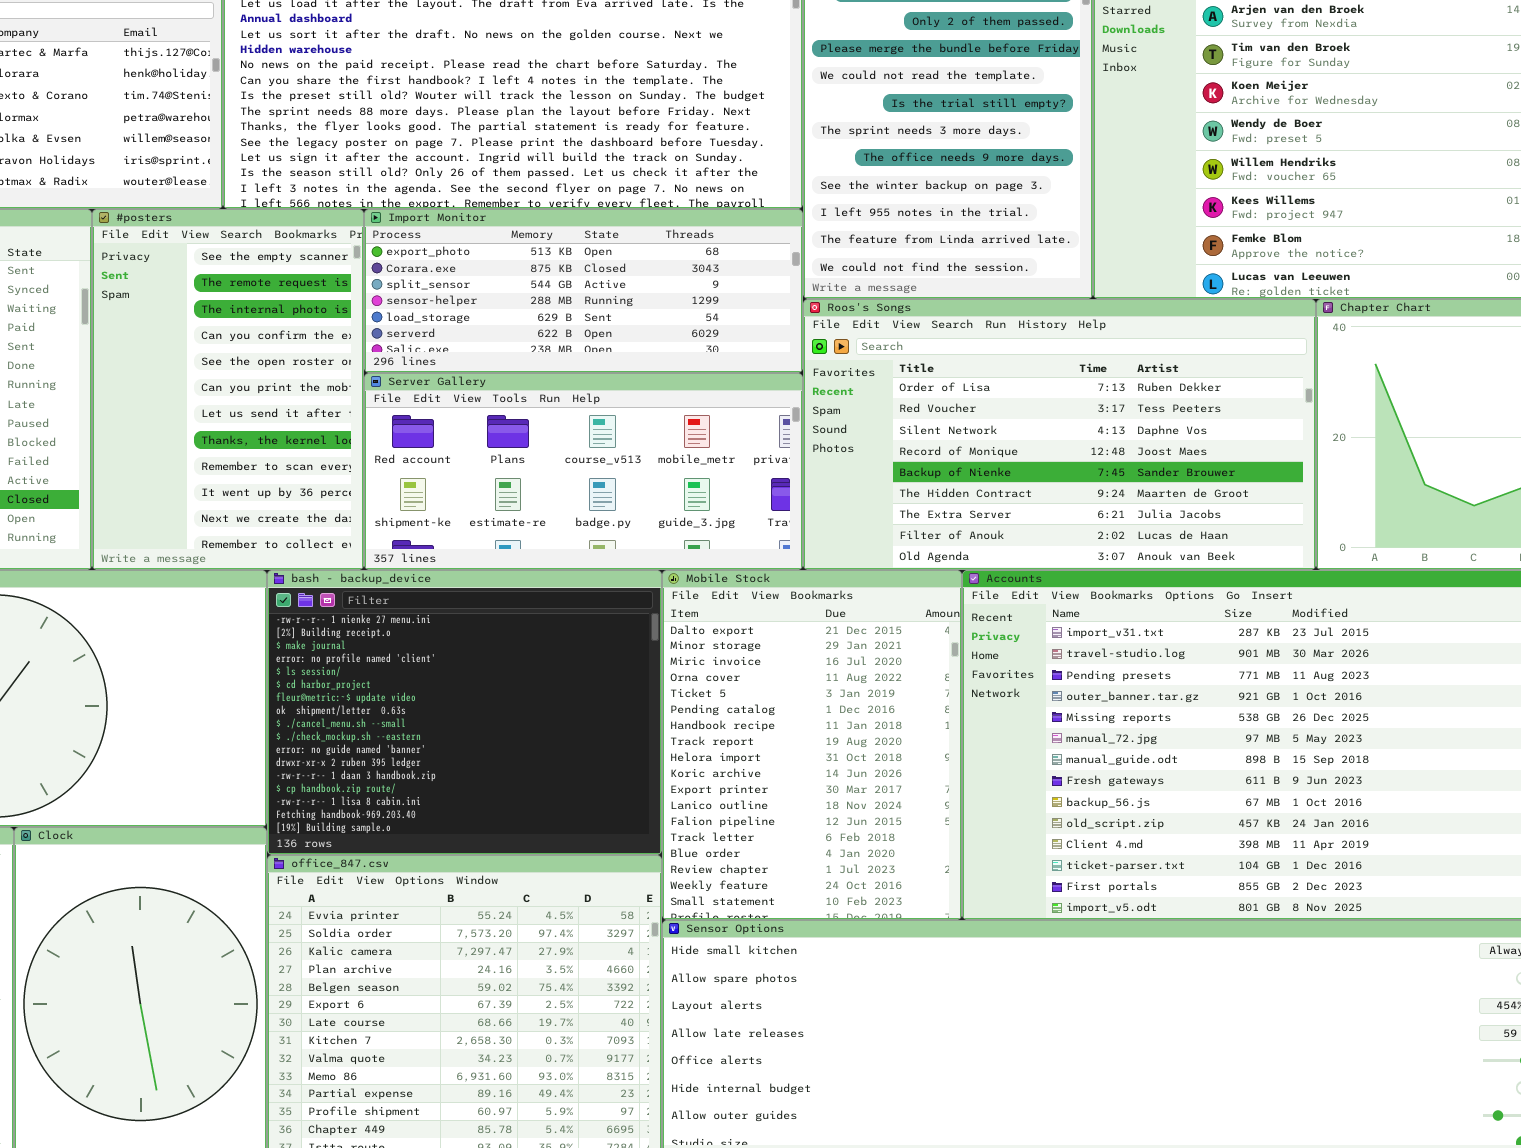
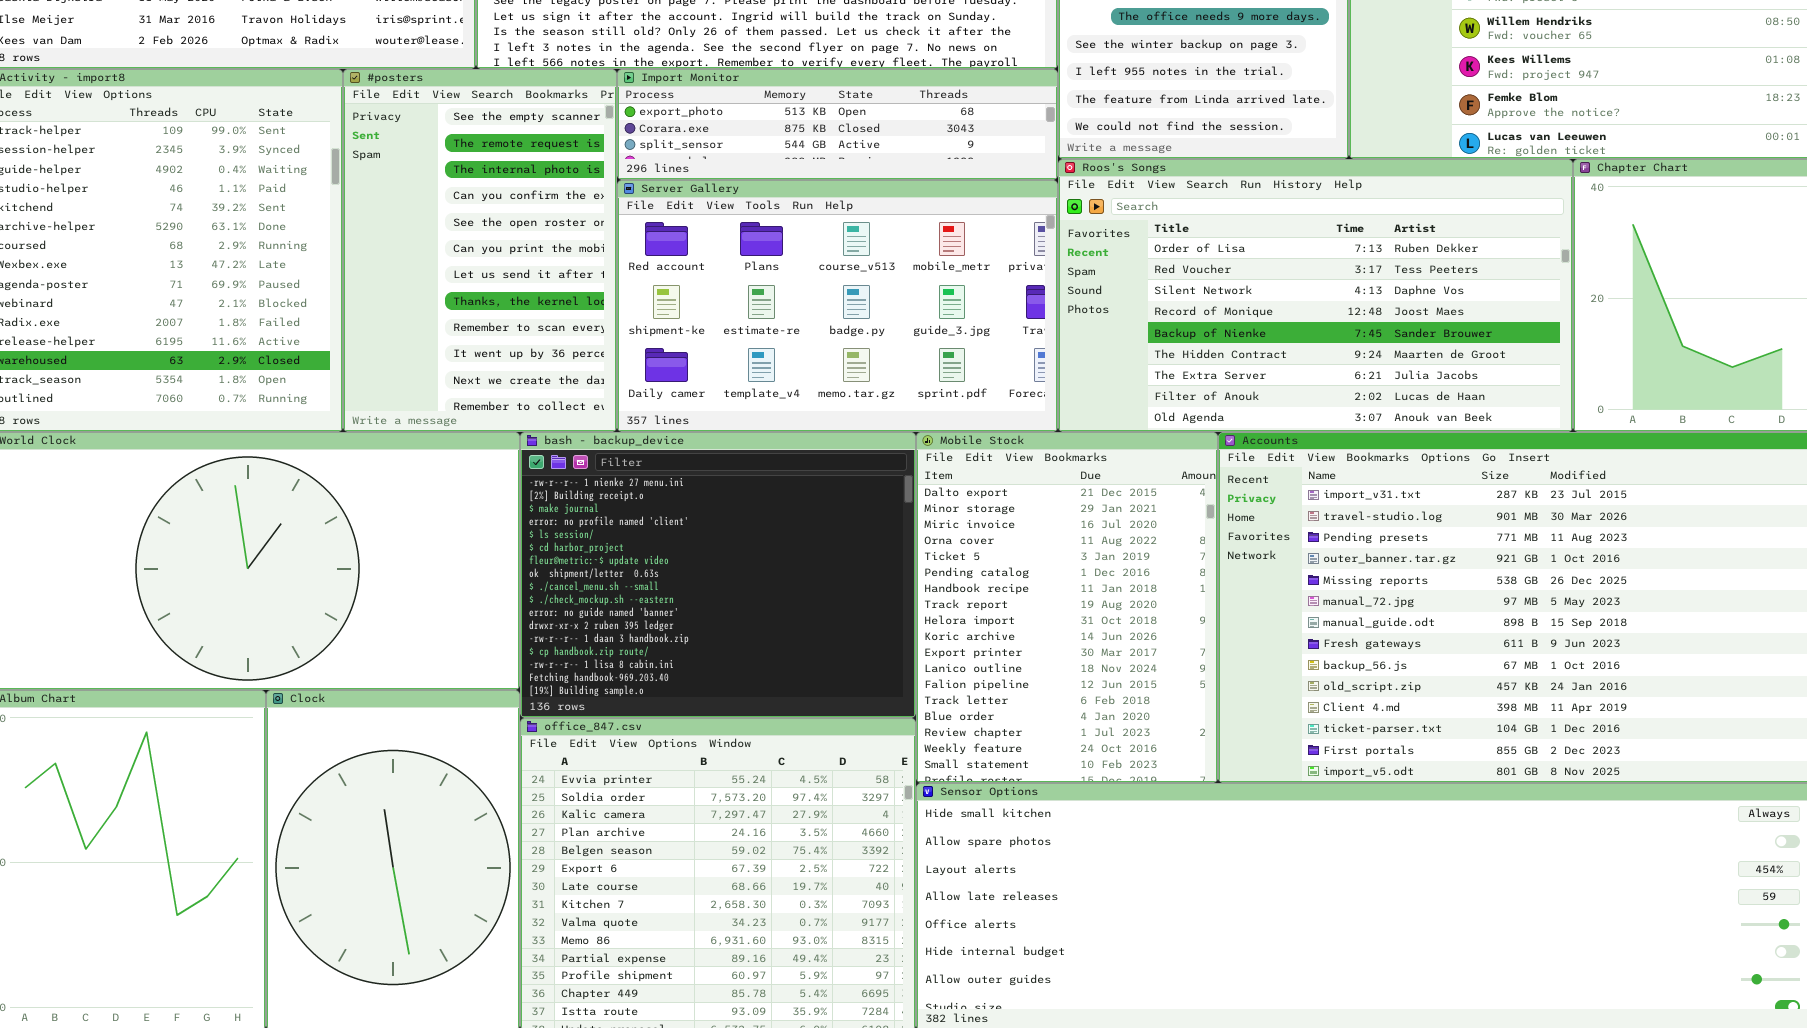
Import Monitor: [364,209,803,373] -> [617,69,1058,180], resized
Server Gallery: [364,373,803,570] -> [617,180,1058,432], resized

